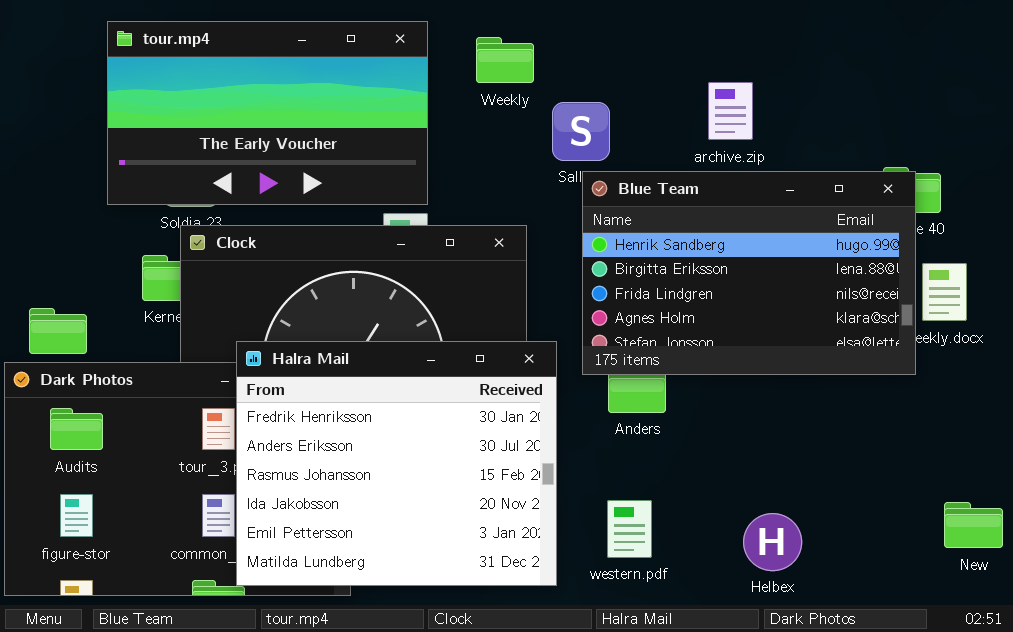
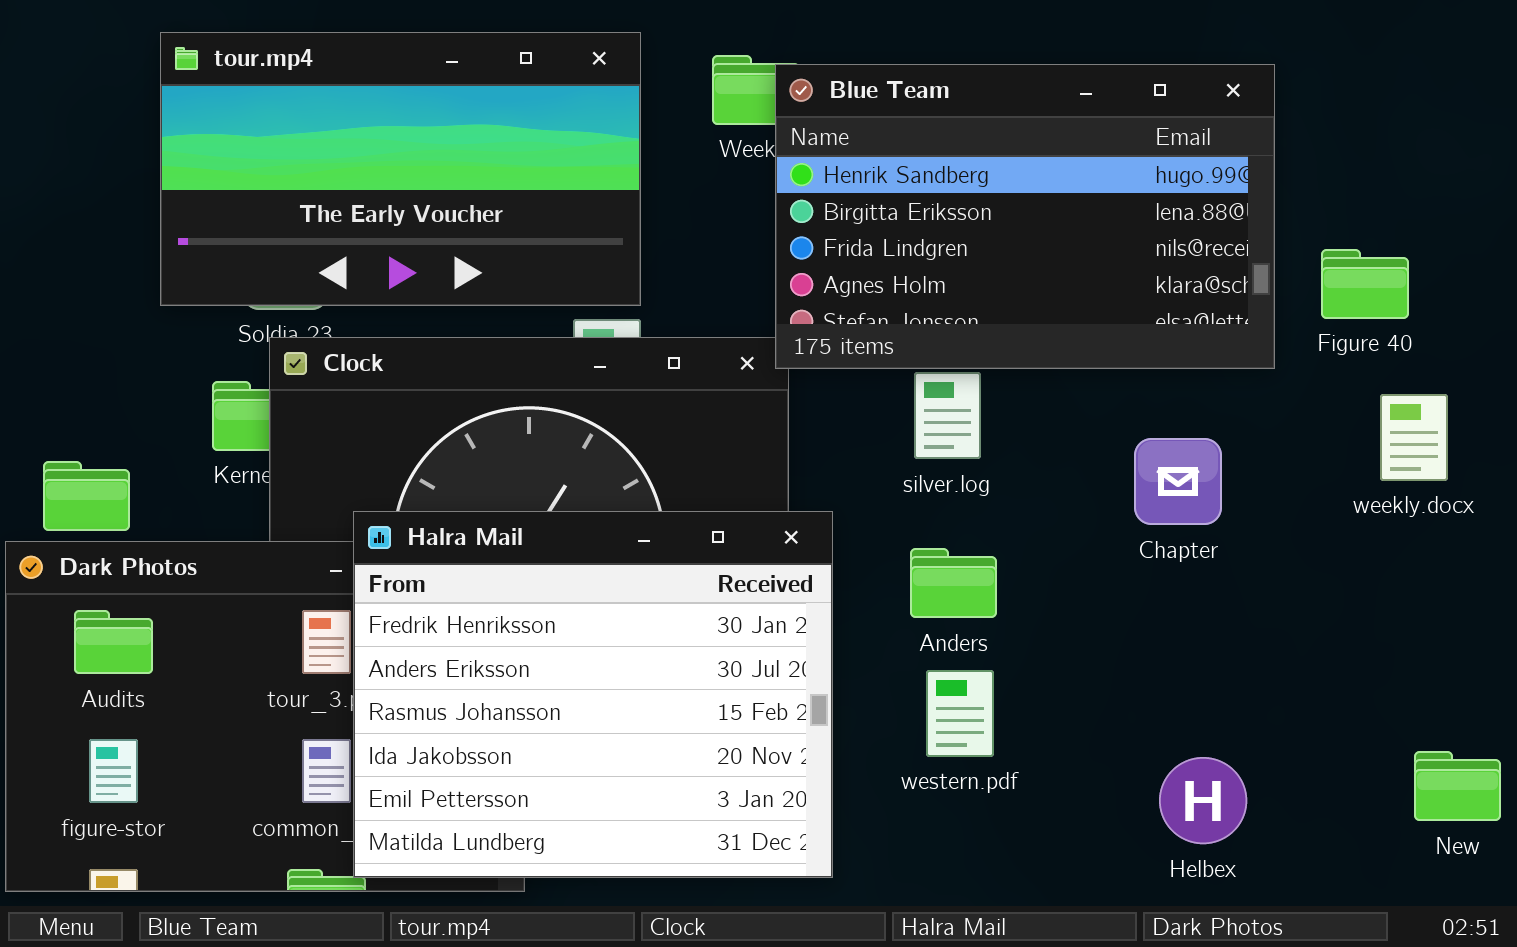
Blue Team: [582,171,916,375] -> [775,64,1275,369], moved
western.pdf: [607,500,652,558] -> [926,670,994,757], moved
Helbex: [743,513,802,571] -> [1159,757,1247,844], moved

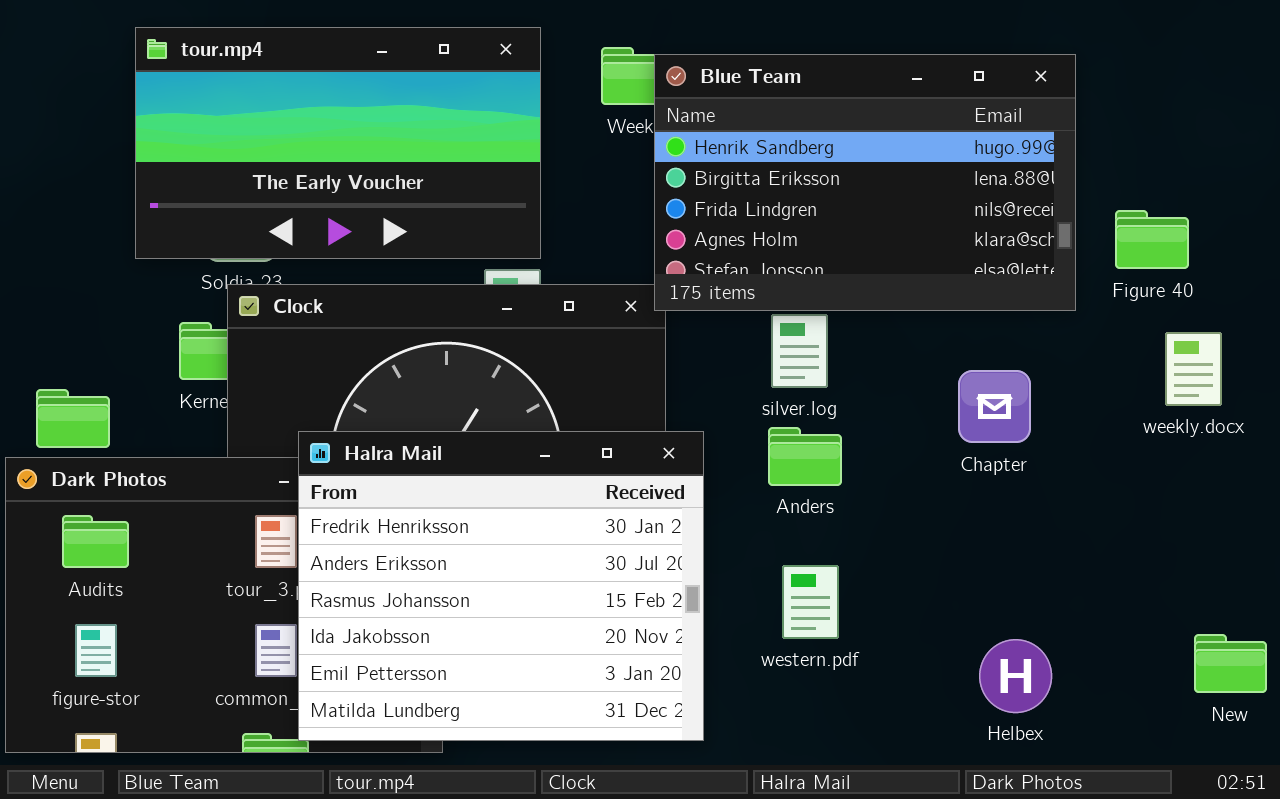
Anders: [910,548,997,618] -> [768,427,842,486], moved

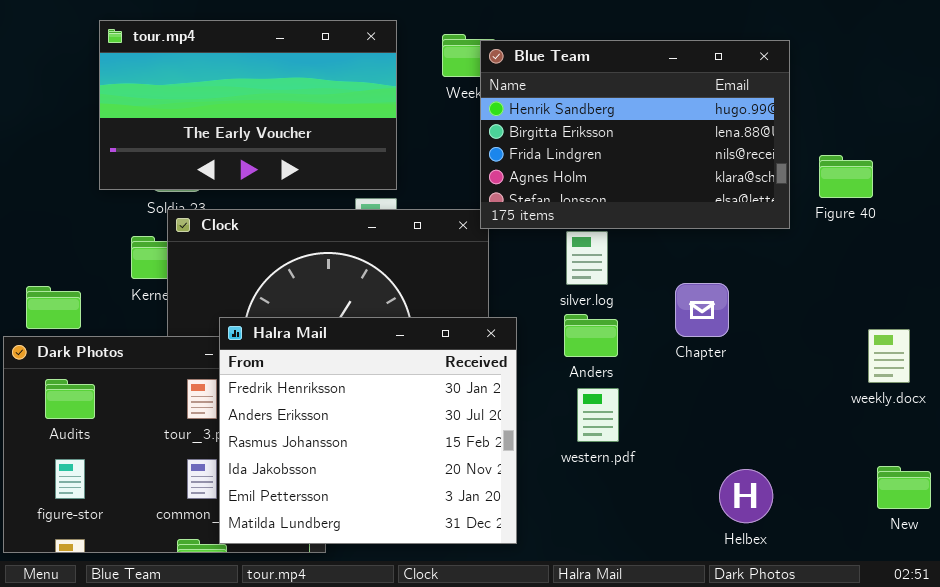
weekly.docx: [1165,332,1222,406] -> [868,329,910,383], moved
Chapter: [958,370,1031,443] -> [675,283,729,337], moved
western.pdf: [782,565,839,639] -> [577,388,619,442], moved

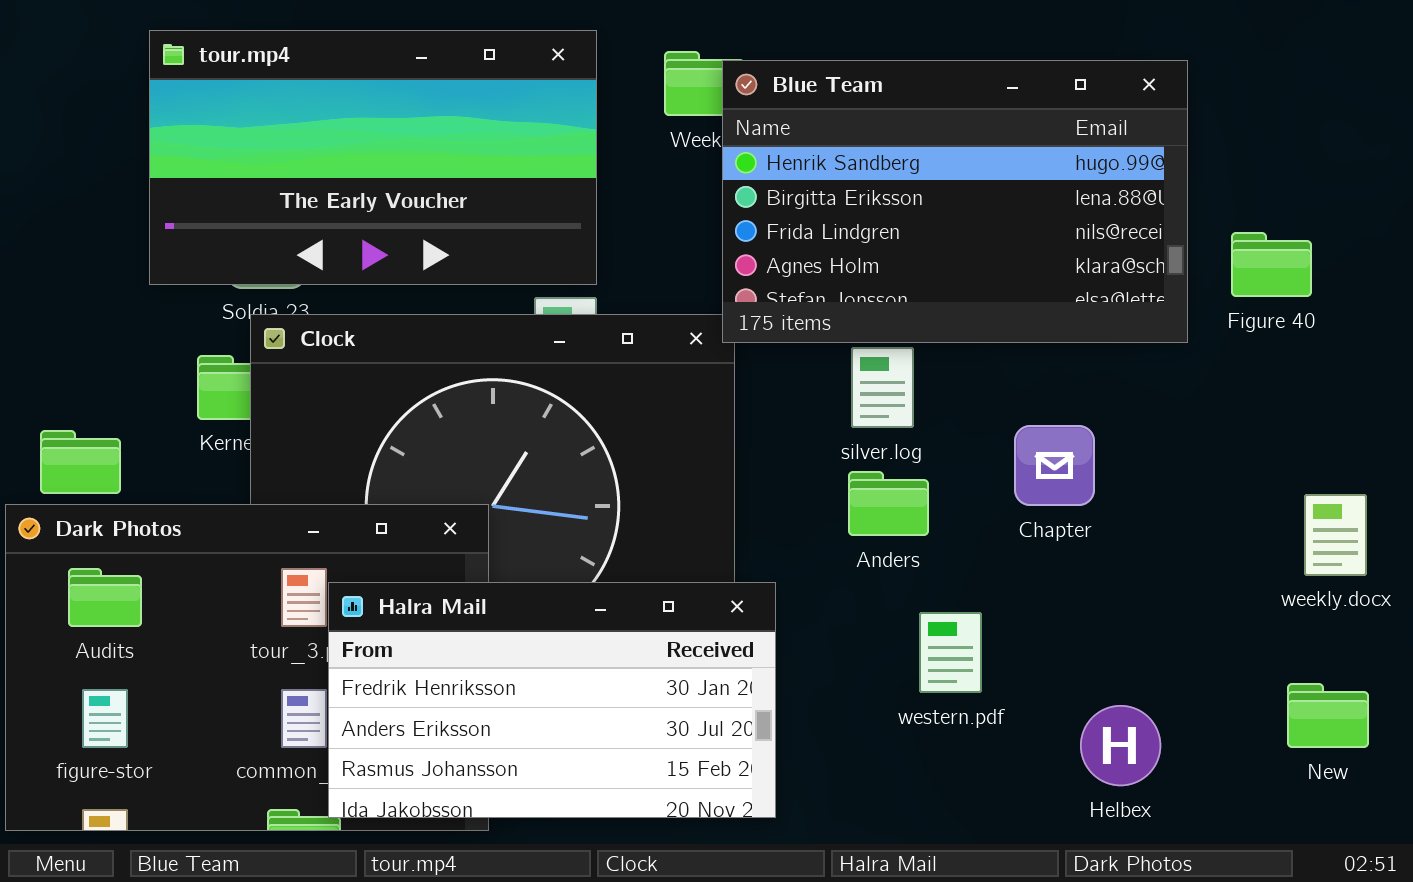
Halra Mail: [219,317,517,544] -> [328,582,776,818], resized
western.pdf: [577,388,619,442] -> [919,612,982,693], moved
New: [877,466,931,509] -> [1287,683,1369,748], moved

